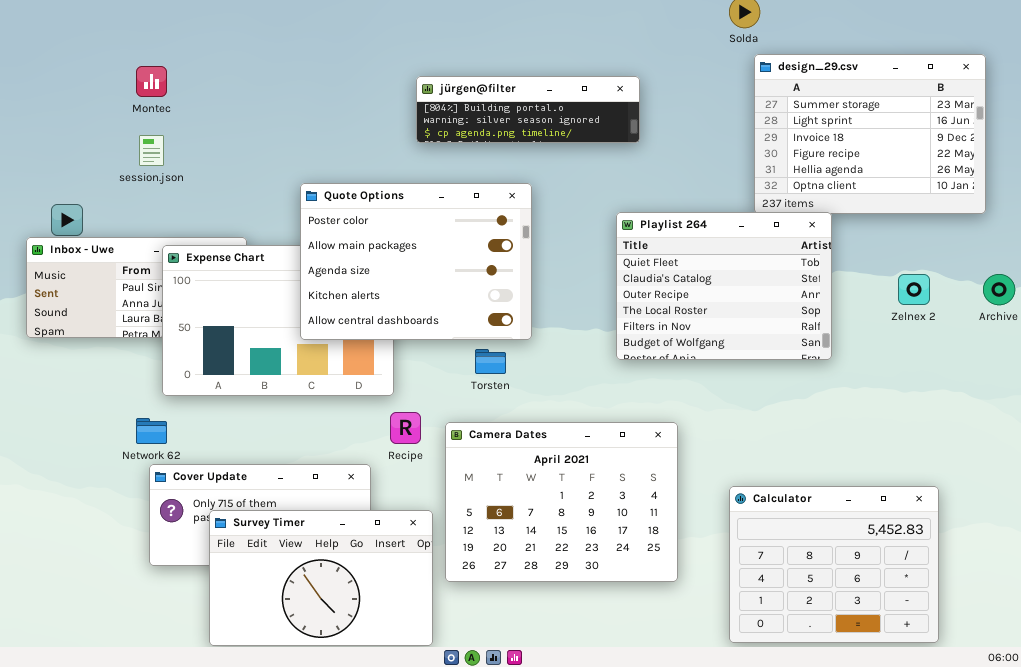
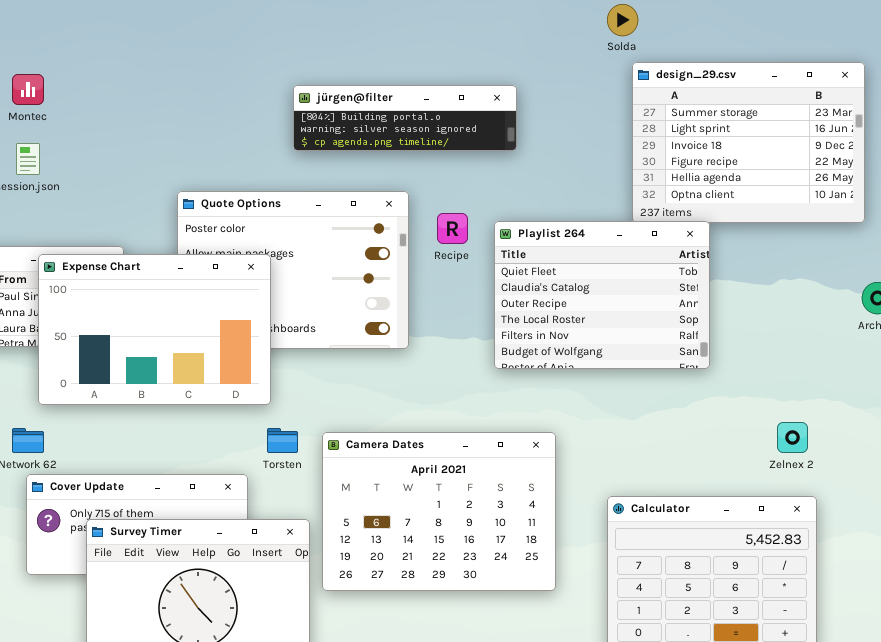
Expense Chart: [162,245,394,396] -> [38,254,271,405], raised
Zelnex 2: [898,274,930,305] -> [777,422,808,453], moved
Torsten: [475,349,506,374] -> [267,428,298,453], moved
Recipe: [390,412,421,444] -> [437,213,468,244], moved

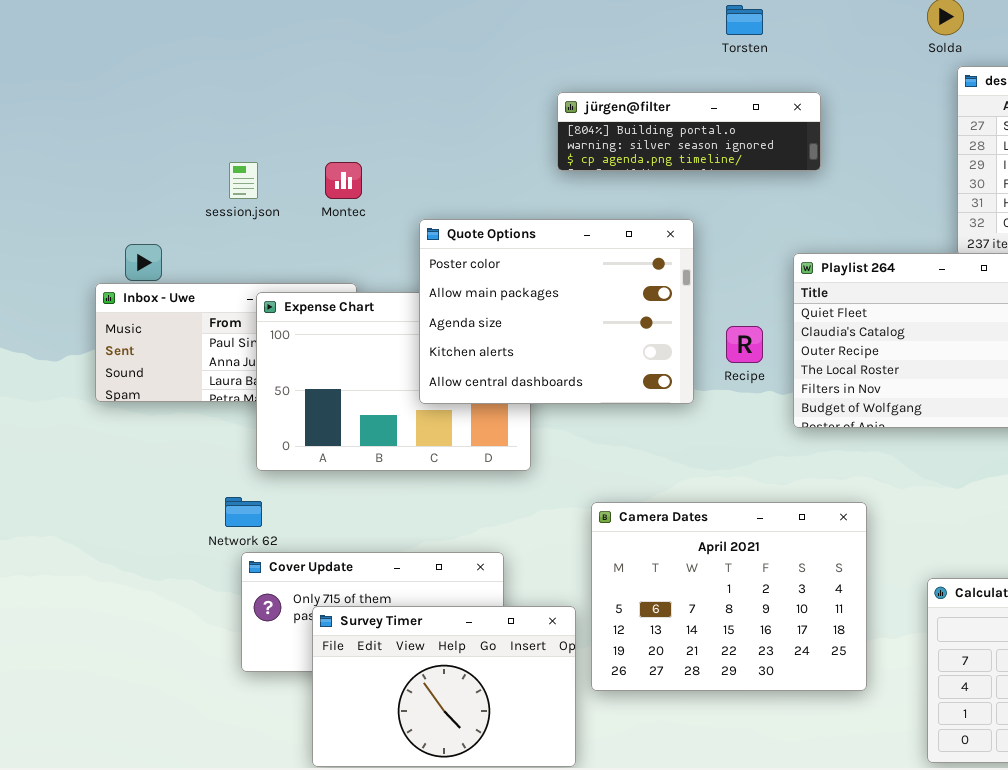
Montec: [12,74,44,105] -> [325,162,362,199], moved
Quote Options: [177,191,409,349] -> [419,219,694,404], raised
Recipe: [437,213,468,244] -> [726,326,763,363], moved
Torsten: [267,428,298,453] -> [726,5,763,35], moved

